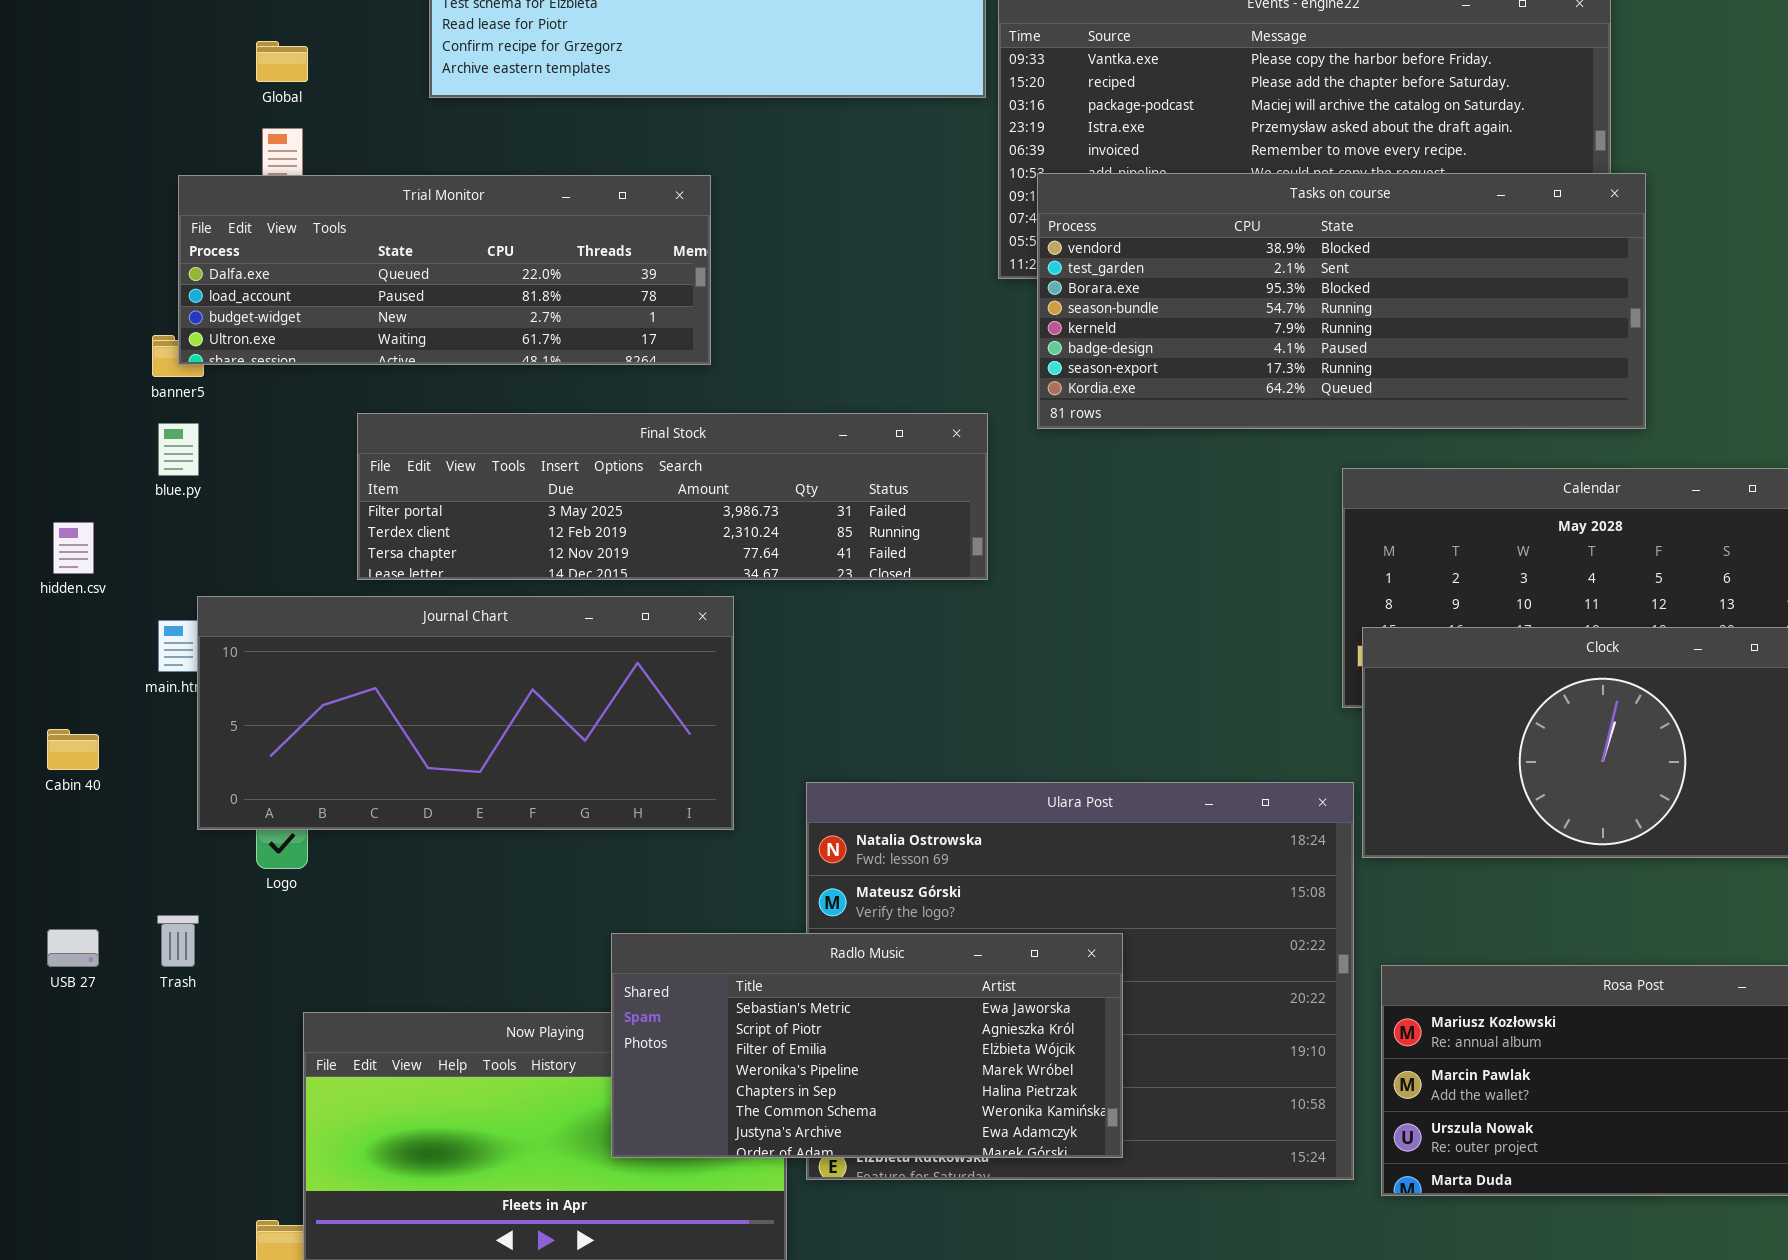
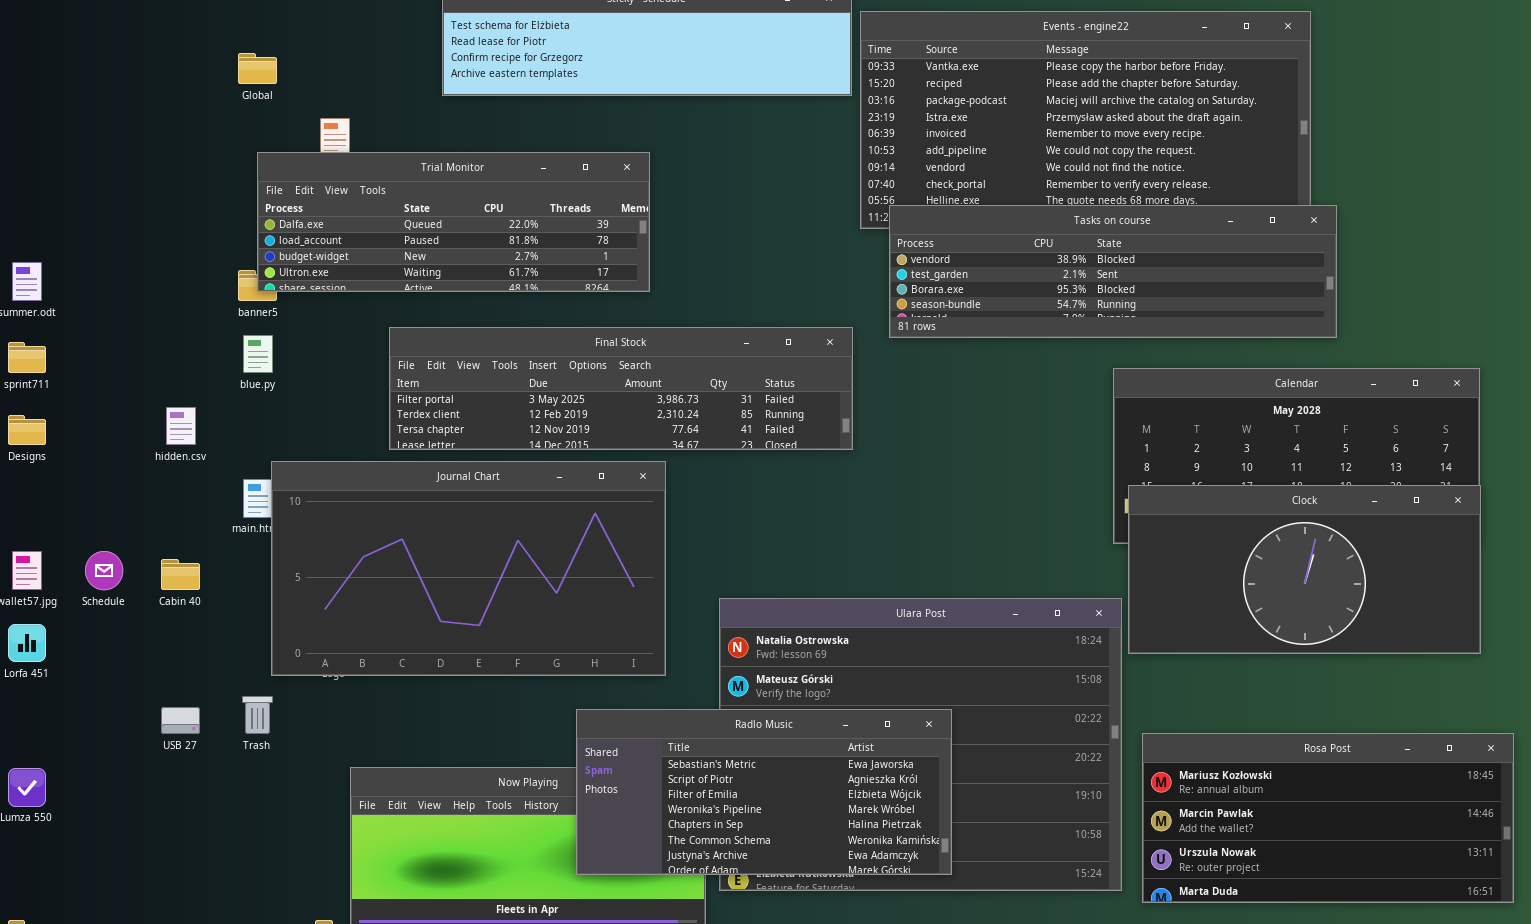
Global: [256,41,308,82] -> [238,53,277,84], moved
Tasks on course: [1037,173,1646,429] -> [889,205,1337,338], resized
Journal Chart: [197,596,734,830] -> [271,461,666,676], resized

